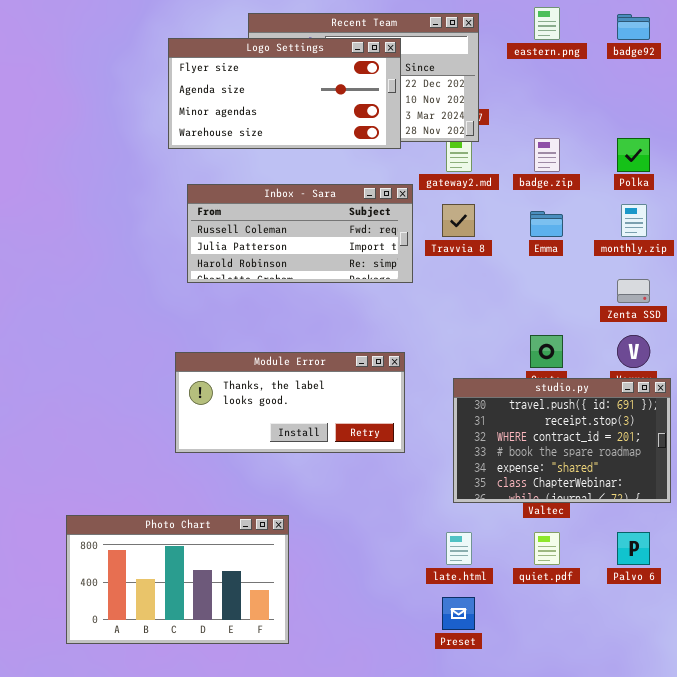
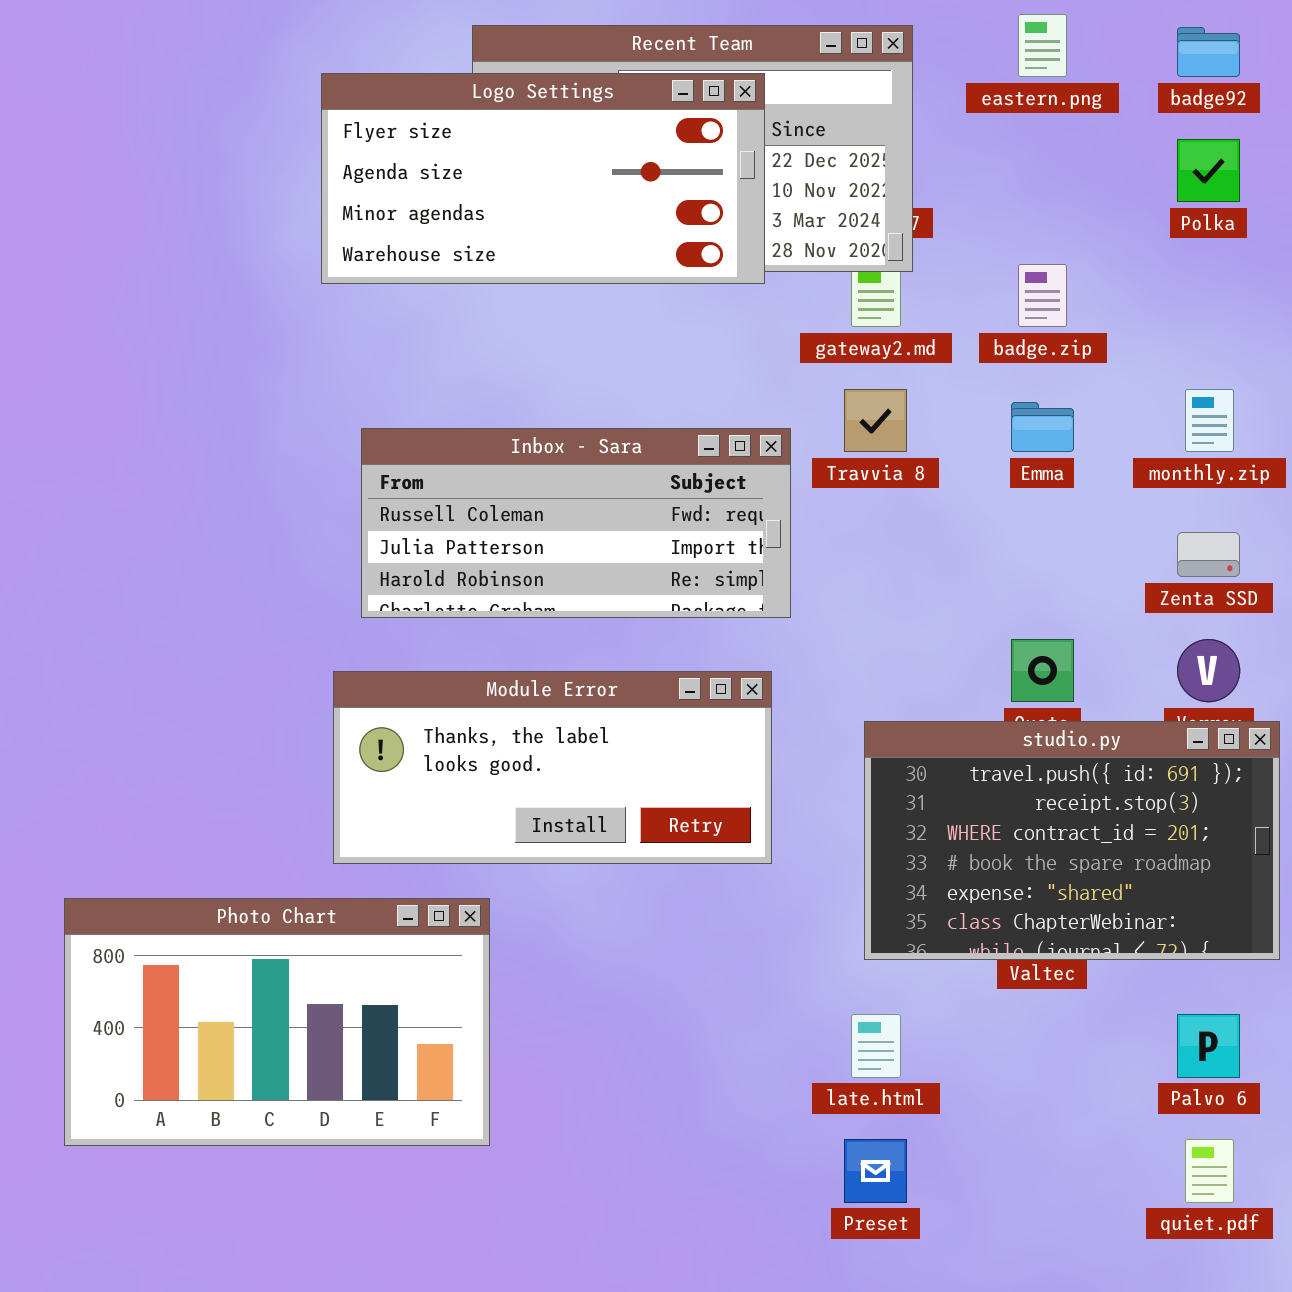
Polka: [617,138,650,172] -> [1177,139,1240,202], moved
Inbox - Sara: [187,184,413,283] -> [361,428,791,618], moved
Photo Chart: [66,515,289,644] -> [64,898,490,1146], moved
quiet.pdf: [534,532,560,565] -> [1185,1139,1234,1203], moved

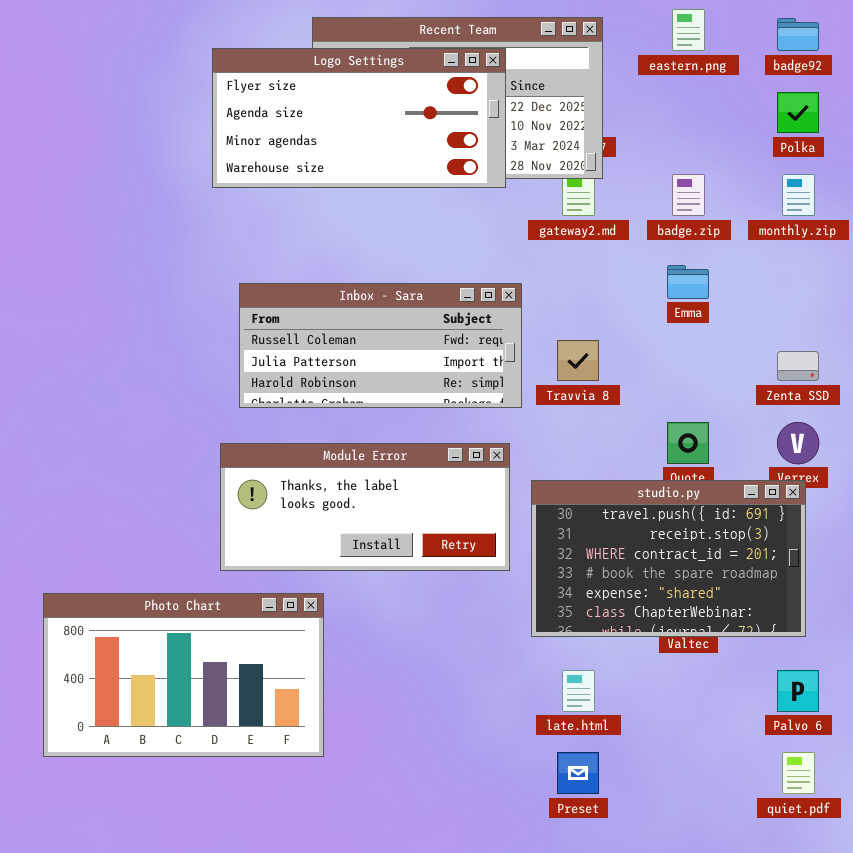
Travvia 8: [844,389,907,452] -> [557,340,599,381], moved
monthly.zip: [1185,389,1234,452] -> [782,174,815,216], moved
studio.py: [864,721,1280,960] -> [531,480,806,637], moved

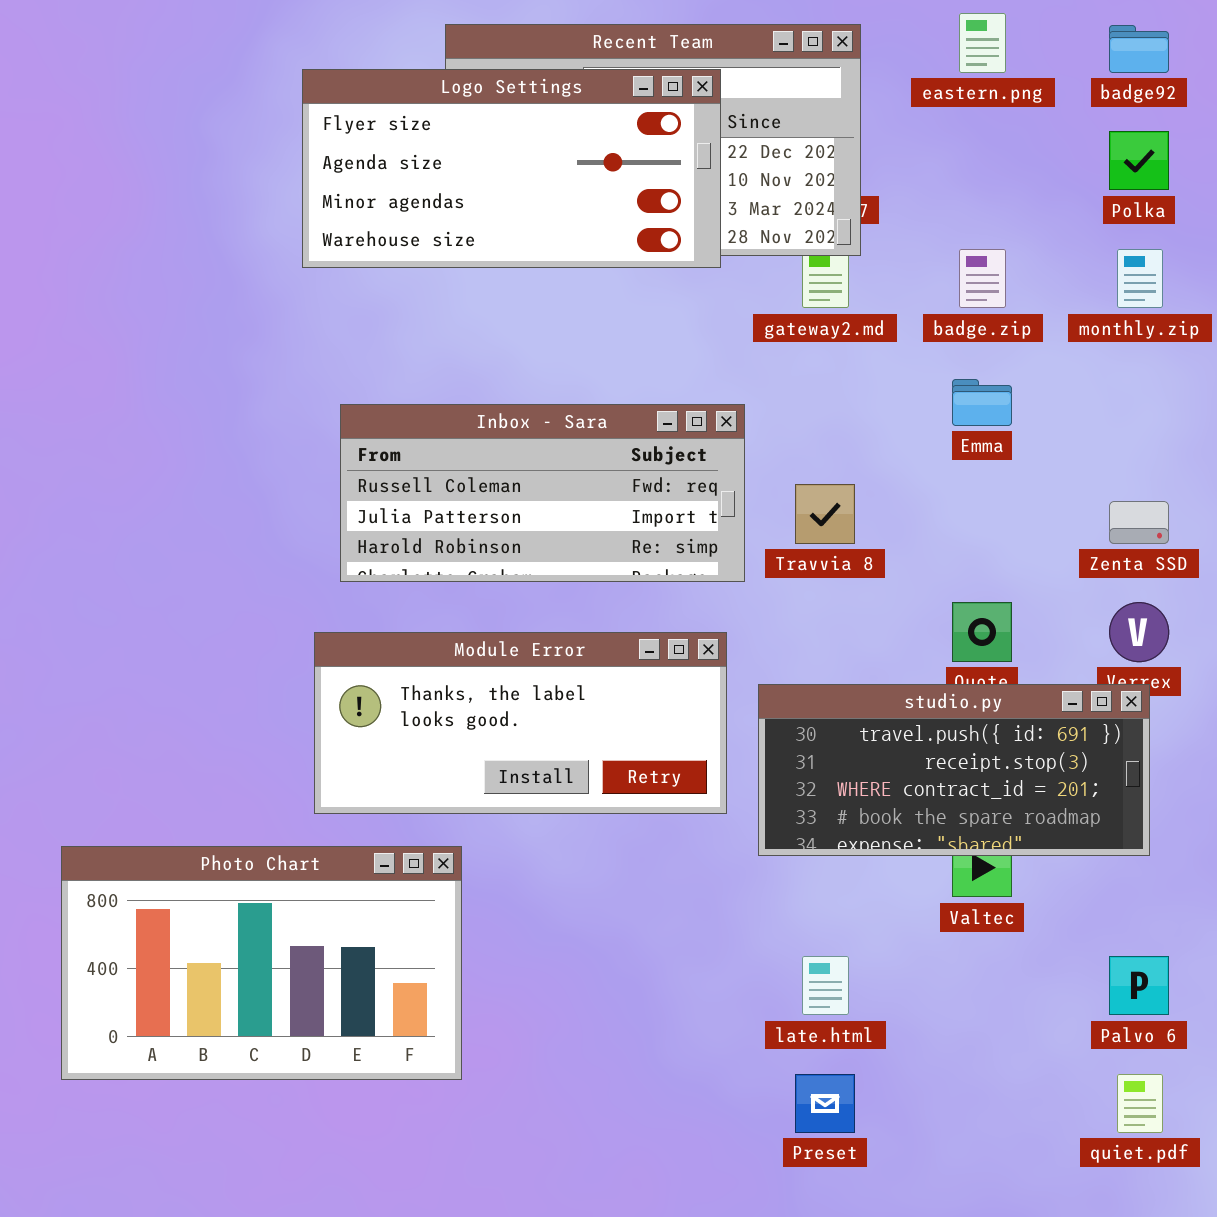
studio.py: [531,480,806,637] -> [758,684,1150,856], resized

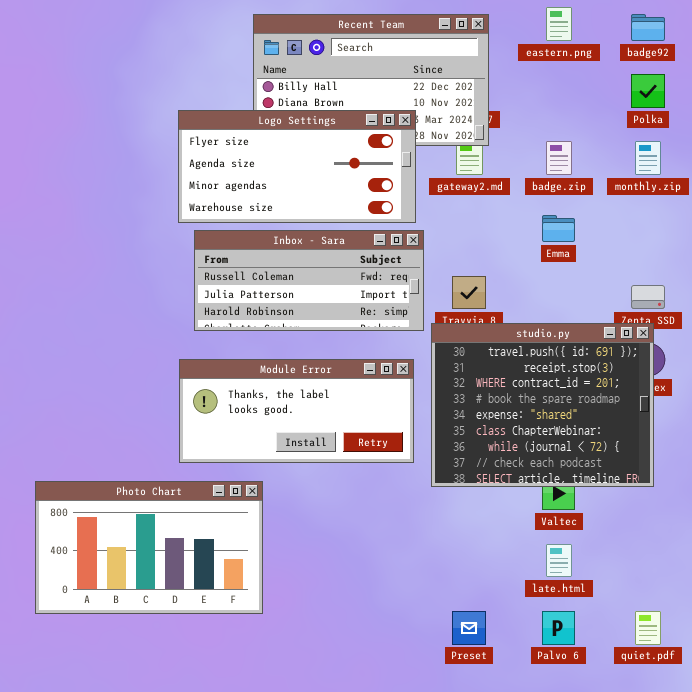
Logo Settings: [302,69,721,268] -> [178,110,416,223], moved
studio.py: [758,684,1150,856] -> [431,323,654,487], resized
late.html: [802,956,849,1015] -> [546,544,572,577], moved
Palvo 6: [1109,956,1169,1015] -> [542,611,575,645], moved

